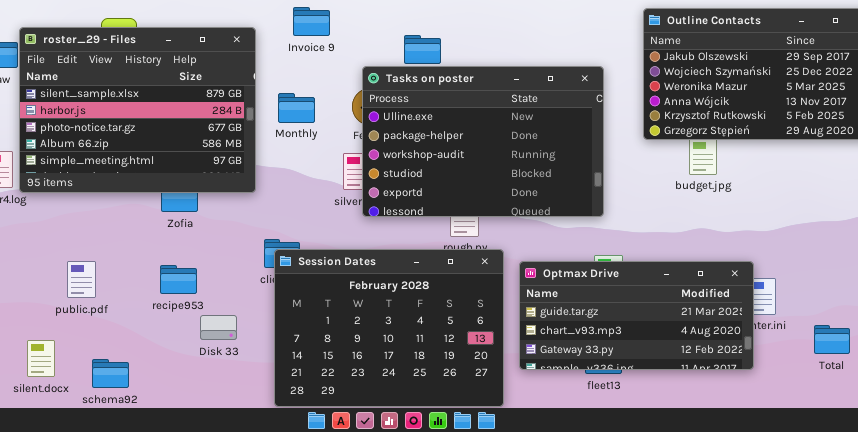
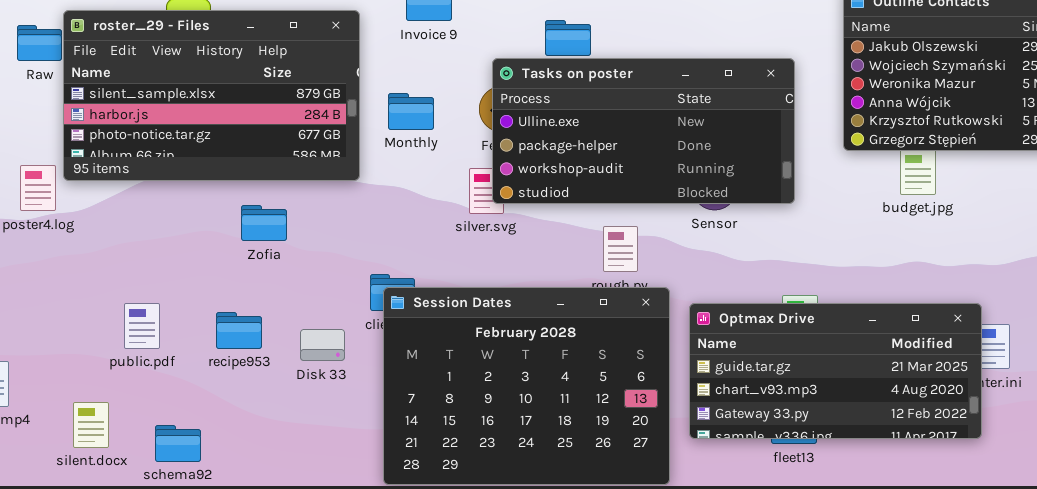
roster_29 - Files: [19,27,256,193] -> [63,10,360,181], resized
Tasks on poster: [362,66,604,217] -> [492,58,795,204], resized
recipe953: [160,265,197,294] -> [216,312,262,349], moved
Disk 33: [200,315,237,340] -> [300,329,345,361], moved

